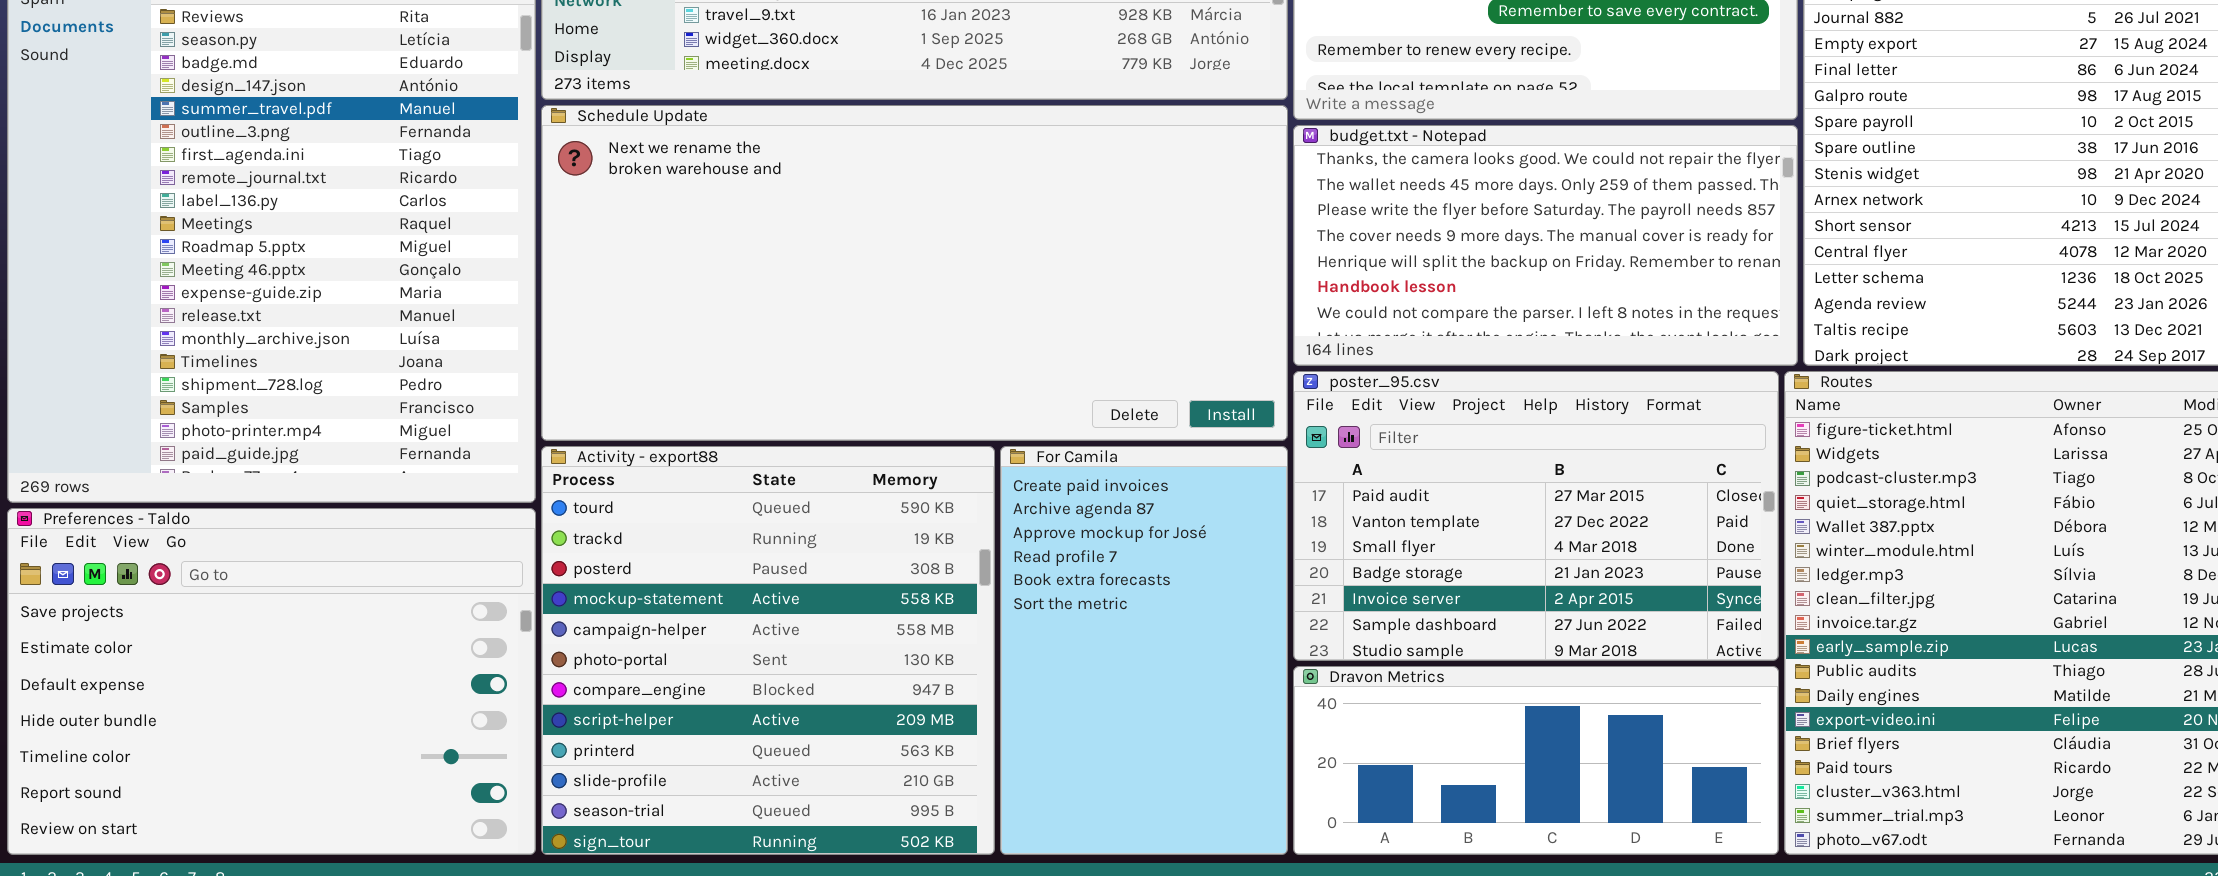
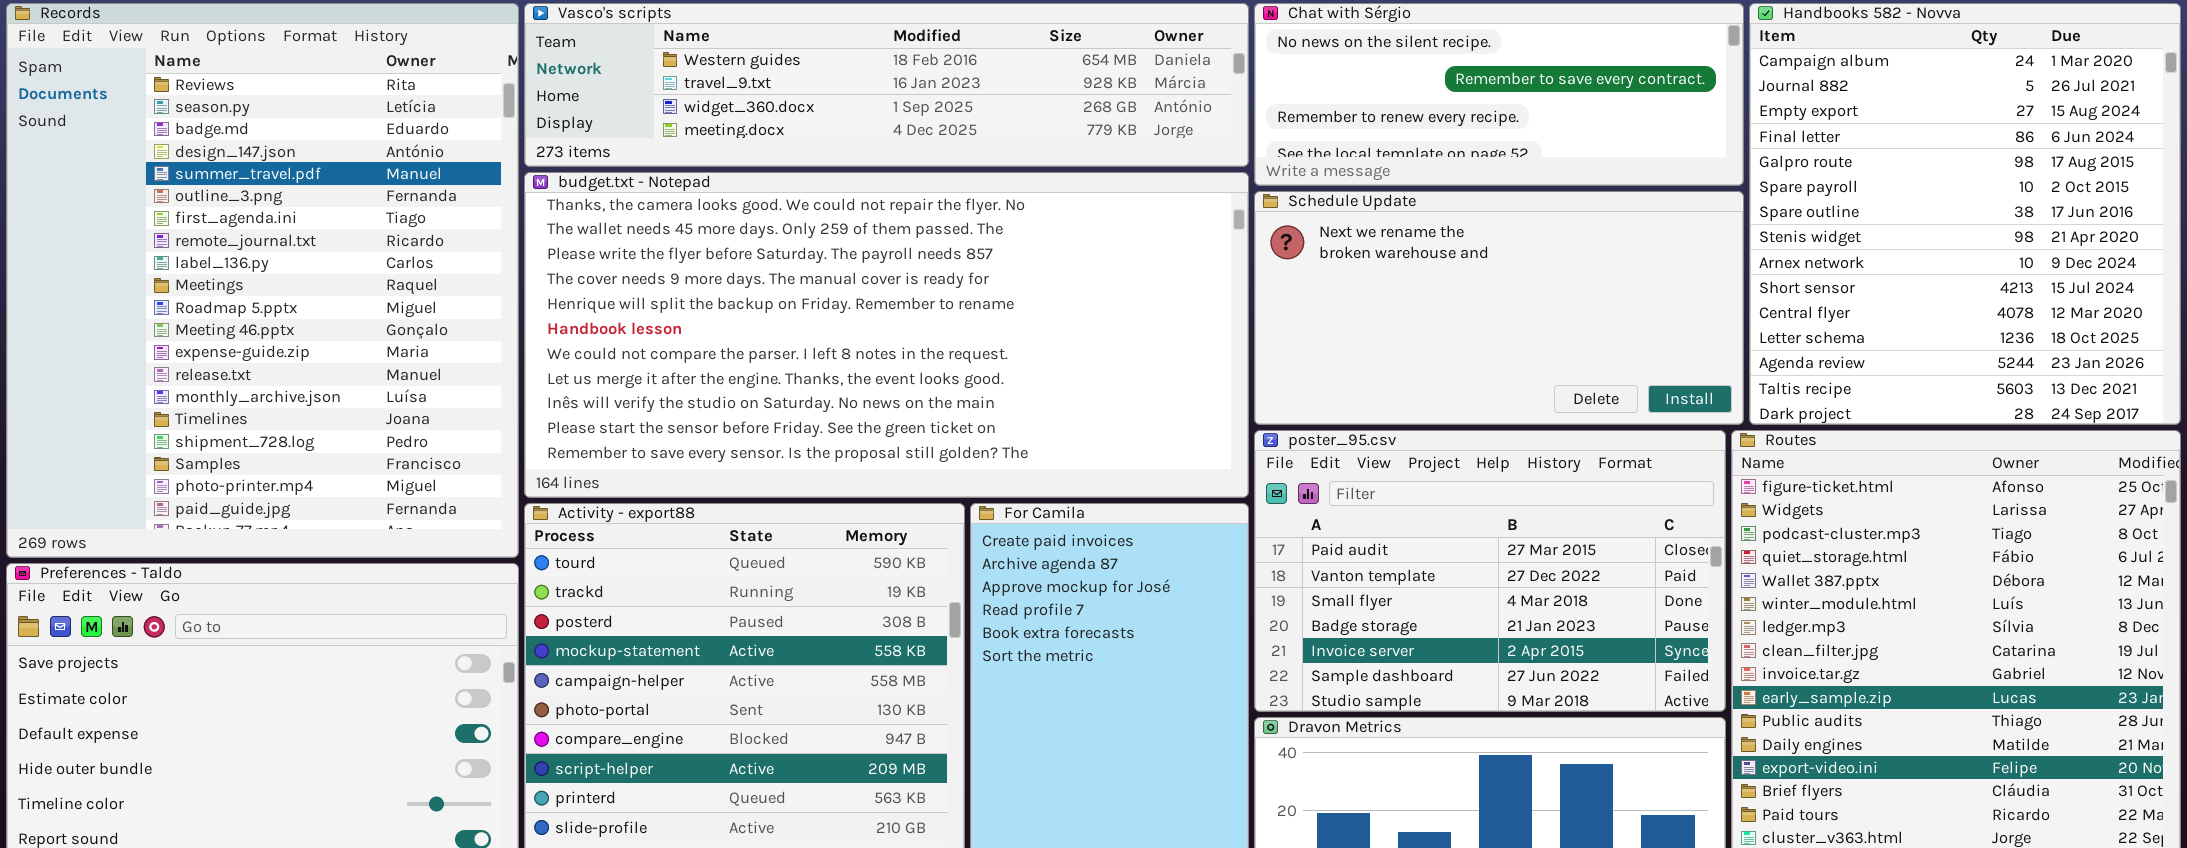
Schedule Update: [541,105,1288,441] -> [1254,191,1744,425], moved, resized
budget.txt - Notepad: [1293,125,1798,366] -> [524,172,1249,498], moved, resized

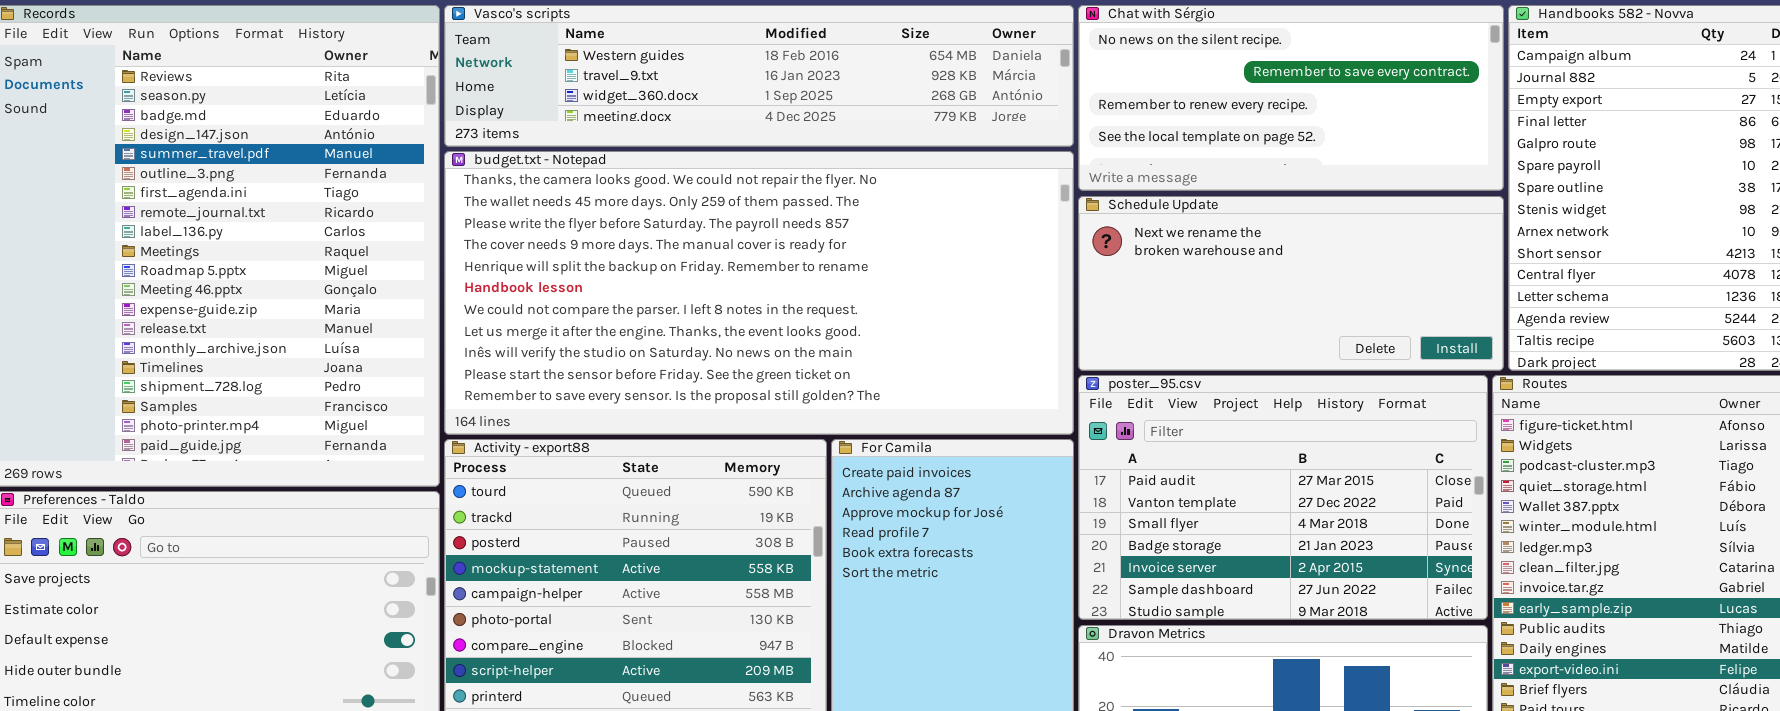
Chat with Sérgio: [1254,3,1744,186] -> [1078,5,1504,191], resized
Schedule Update: [1254,191,1744,425] -> [1078,196,1504,371], resized

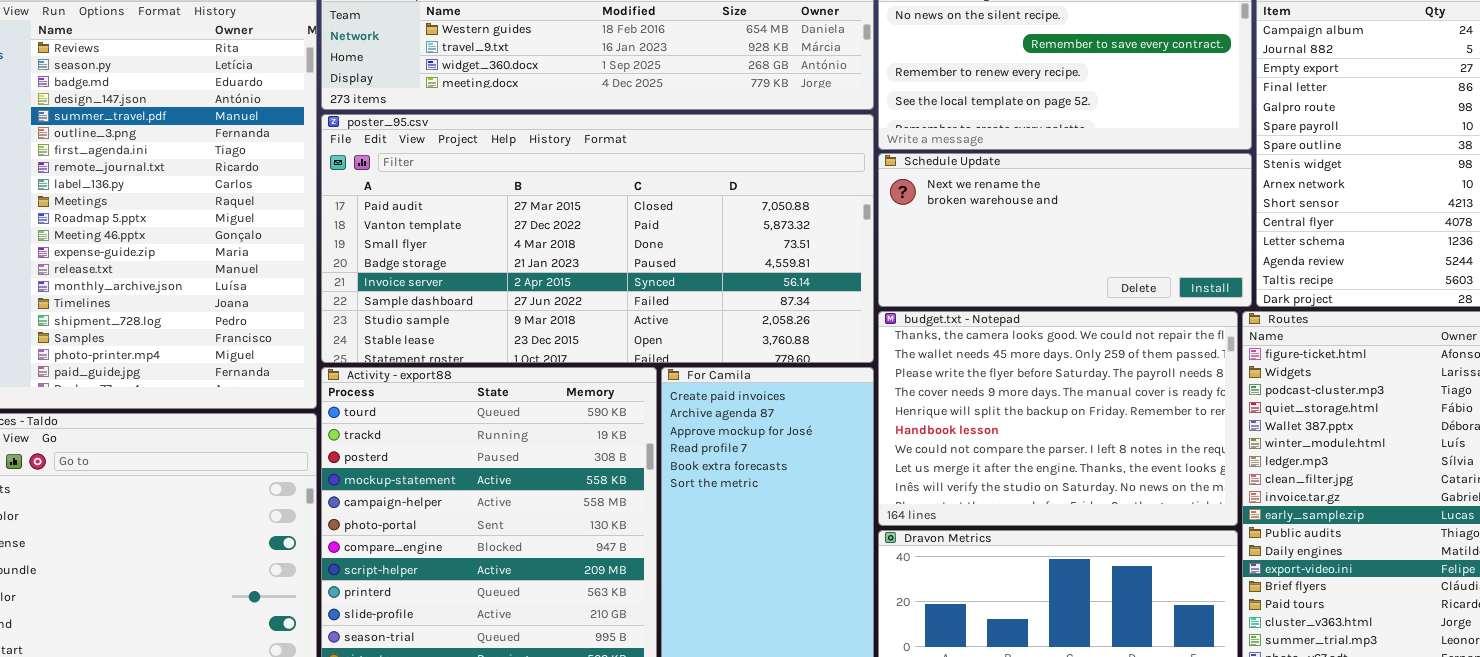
budget.txt - Notepad: [444,151,1074,435] -> [878,311,1238,526], moved, resized
poster_95.csv: [1078,375,1488,620] -> [321,114,874,363], moved, resized

